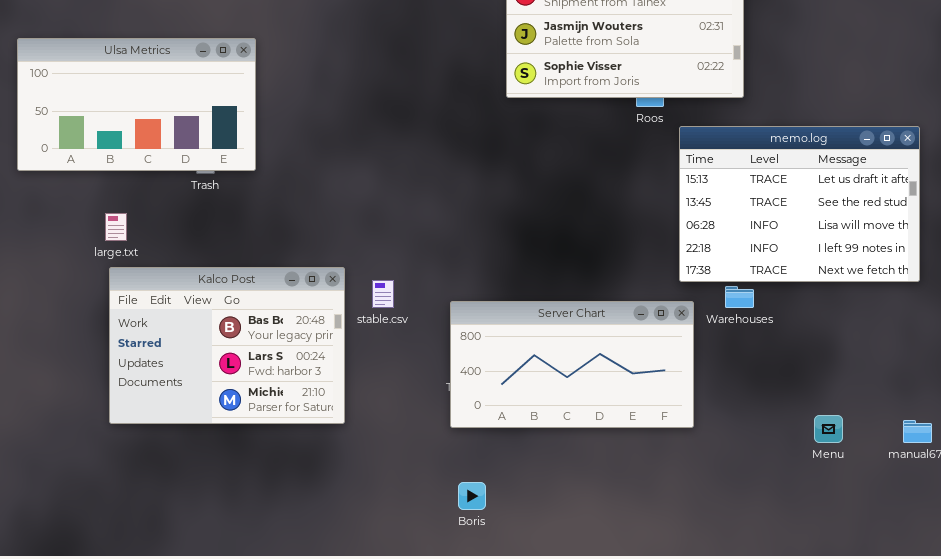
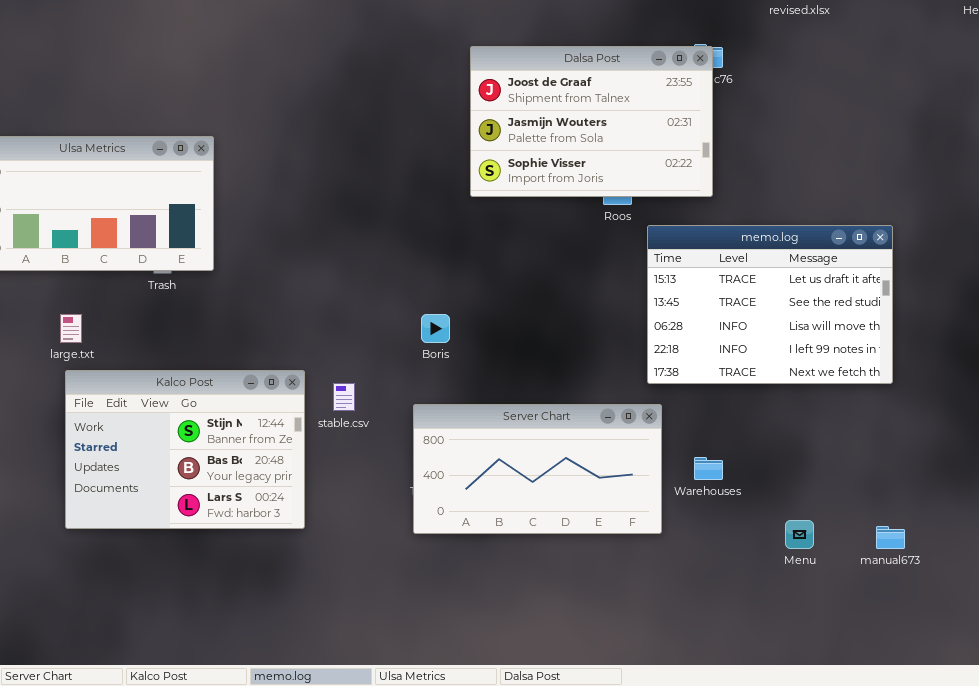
Kalco Post: [109,267,345,424] -> [65,370,305,529], scrolled up 1 row
Warehouses: [725,286,754,308] -> [694,457,723,480], moved
Boris: [458,482,486,510] -> [421,314,450,343], moved

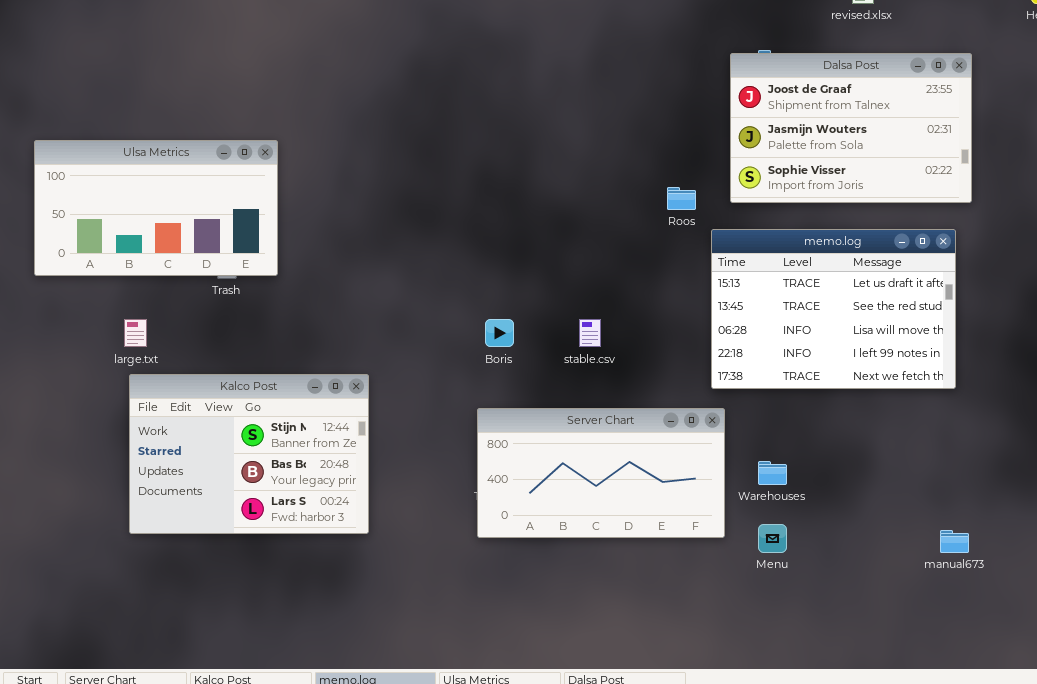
Dalsa Post: [470,46,713,197] -> [730,53,972,203], moved
stable.csv: [333,383,355,411] -> [579,319,601,347], moved
Menu: [785,520,814,549] -> [758,524,787,553], moved

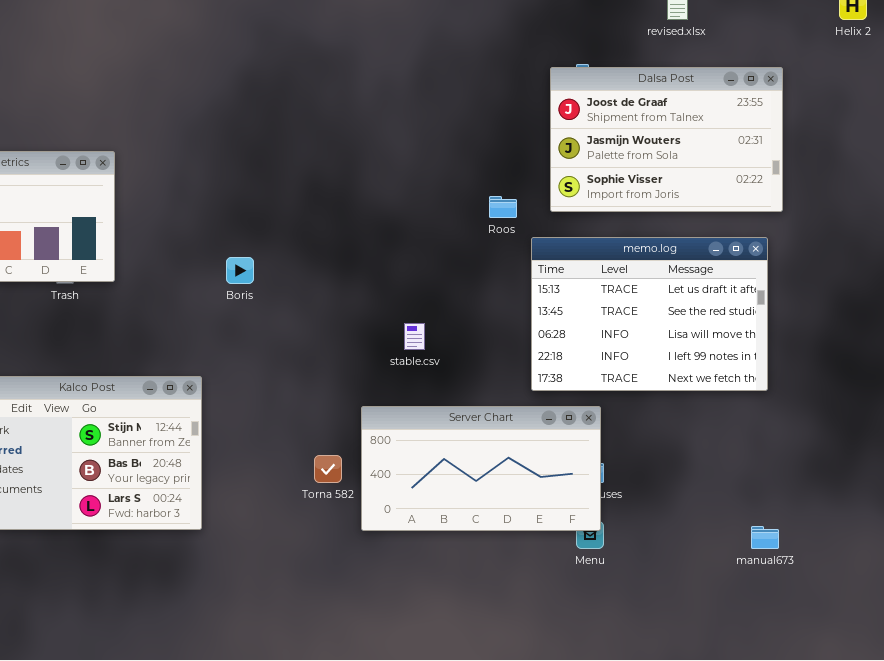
Boris: [485,319,514,347] -> [226,257,254,284], moved
Server Chart: [477,408,725,538] -> [361,406,601,531], moved

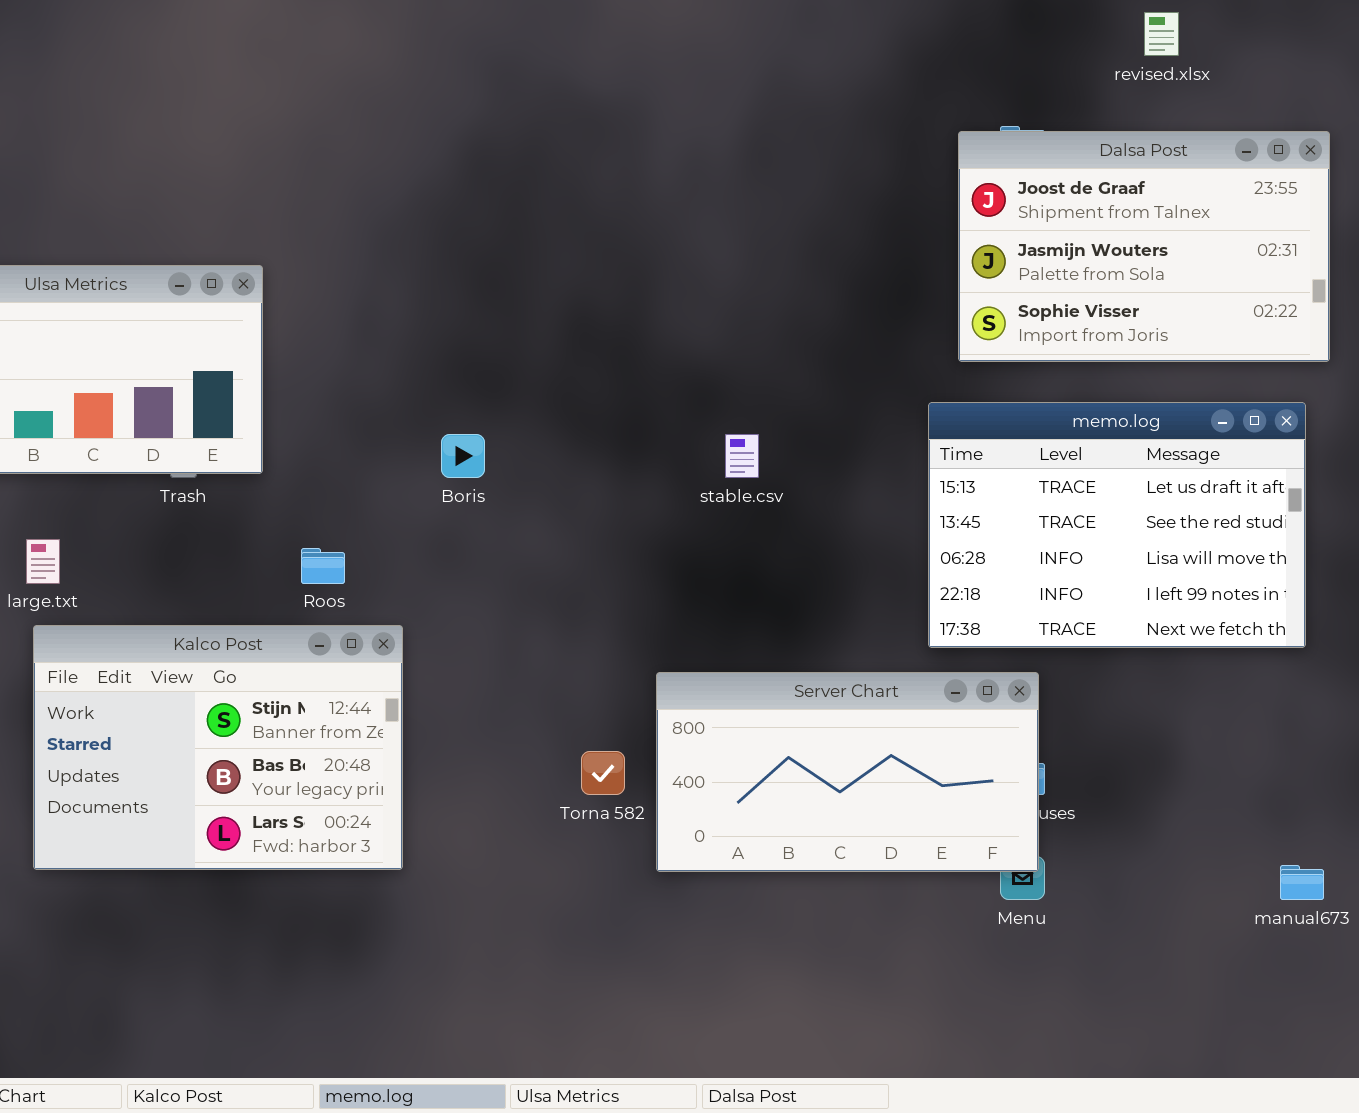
Roos: [489,196,517,218] -> [301,548,345,584], moved
stable.csv: [404,323,425,350] -> [725,434,759,478], moved

